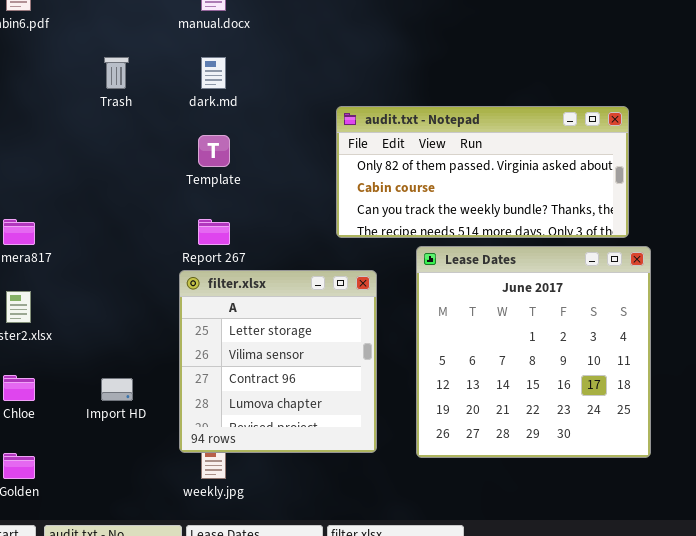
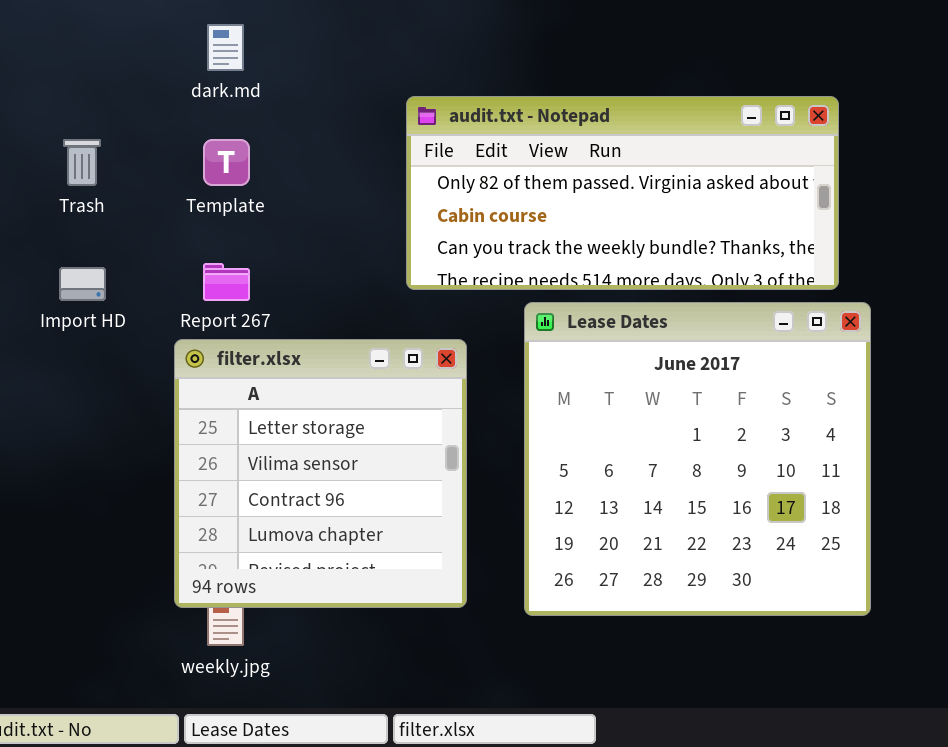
Trash: [104,57,129,89] -> [63,139,101,186], moved
Import HD: [101,378,133,401] -> [59,267,106,301], moved

